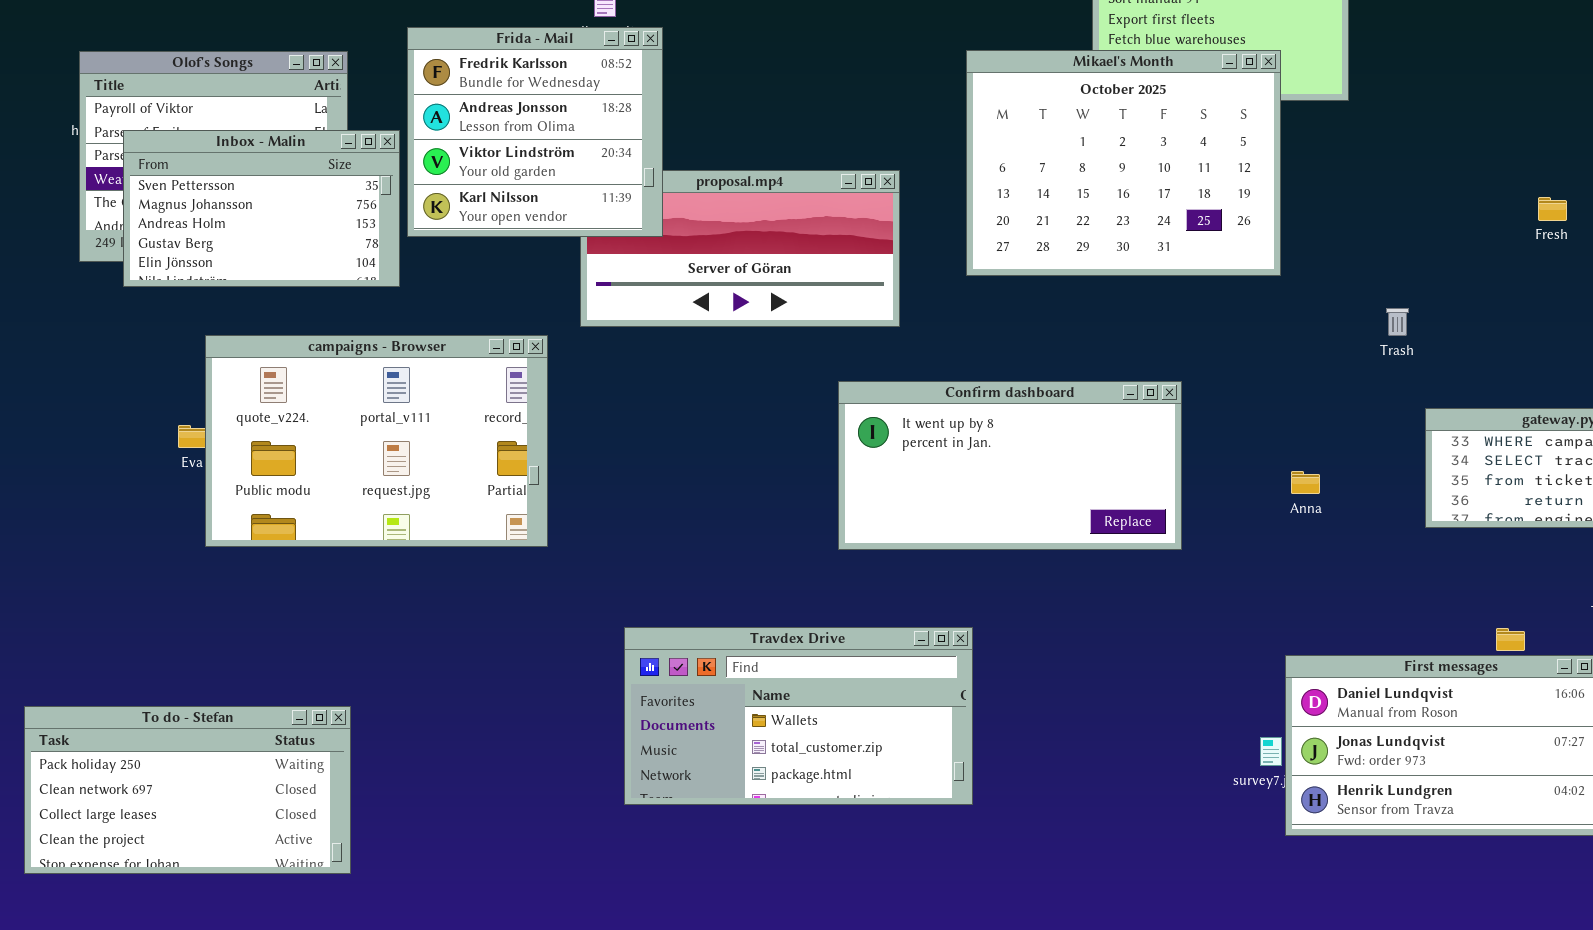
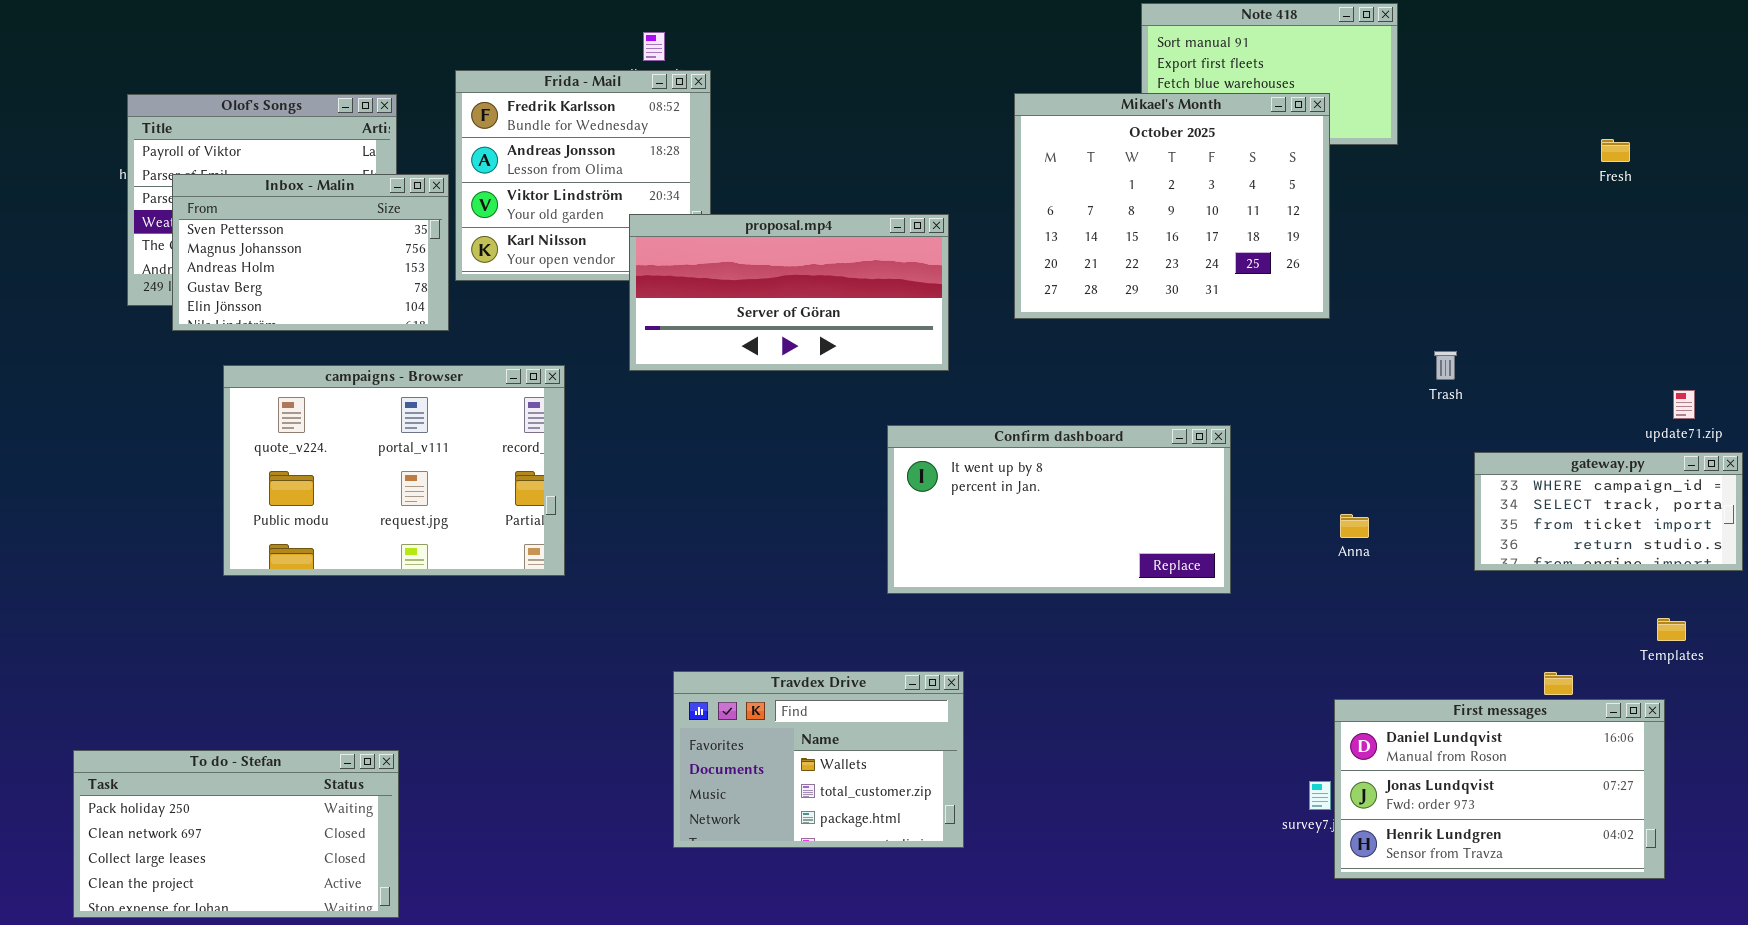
proposal.mp4: [580,170,900,327] -> [629,214,949,371], raised
Fresh: [1538,197,1567,221] -> [1601,139,1630,162], moved
campaigns - Browser: [205,335,548,547] -> [223,365,565,576], moved
Travdex Drive: [624,627,973,805] -> [673,671,964,848], resized

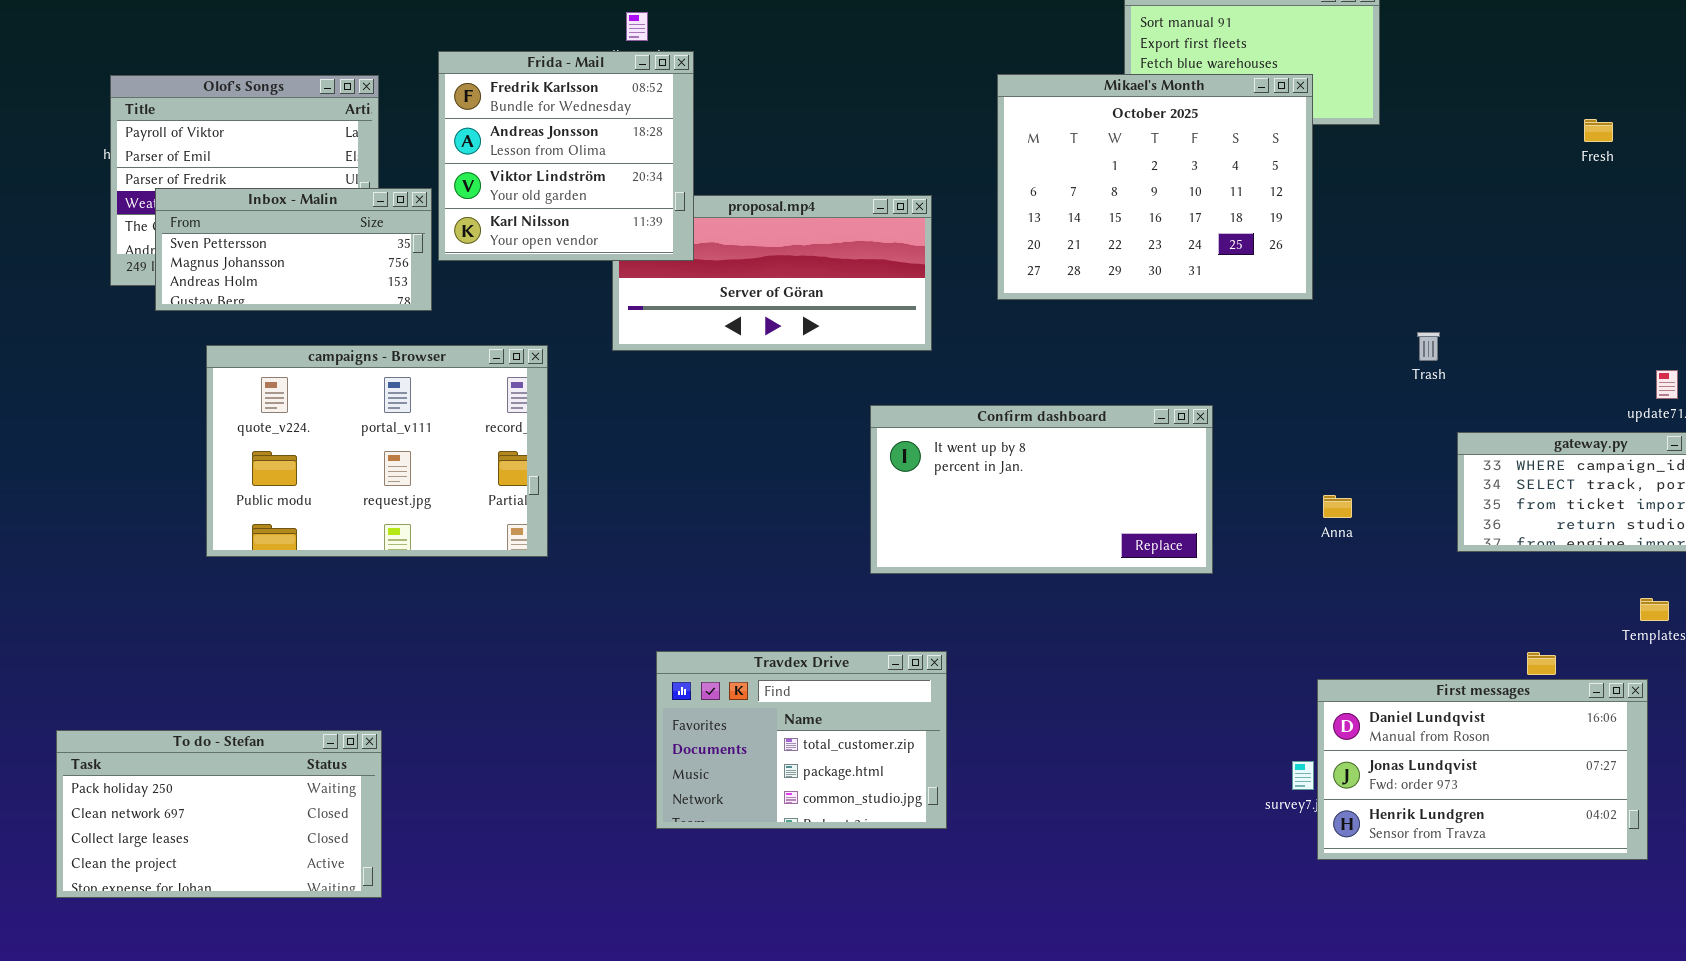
Frida - Mail: [455,70,711,281] -> [438,51,694,261], raised
Inbox - Malin: [172,174,449,331] -> [155,188,432,311], resized
Travdex Drive: [673,671,964,848] -> [656,651,947,829], scrolled down 1 row

